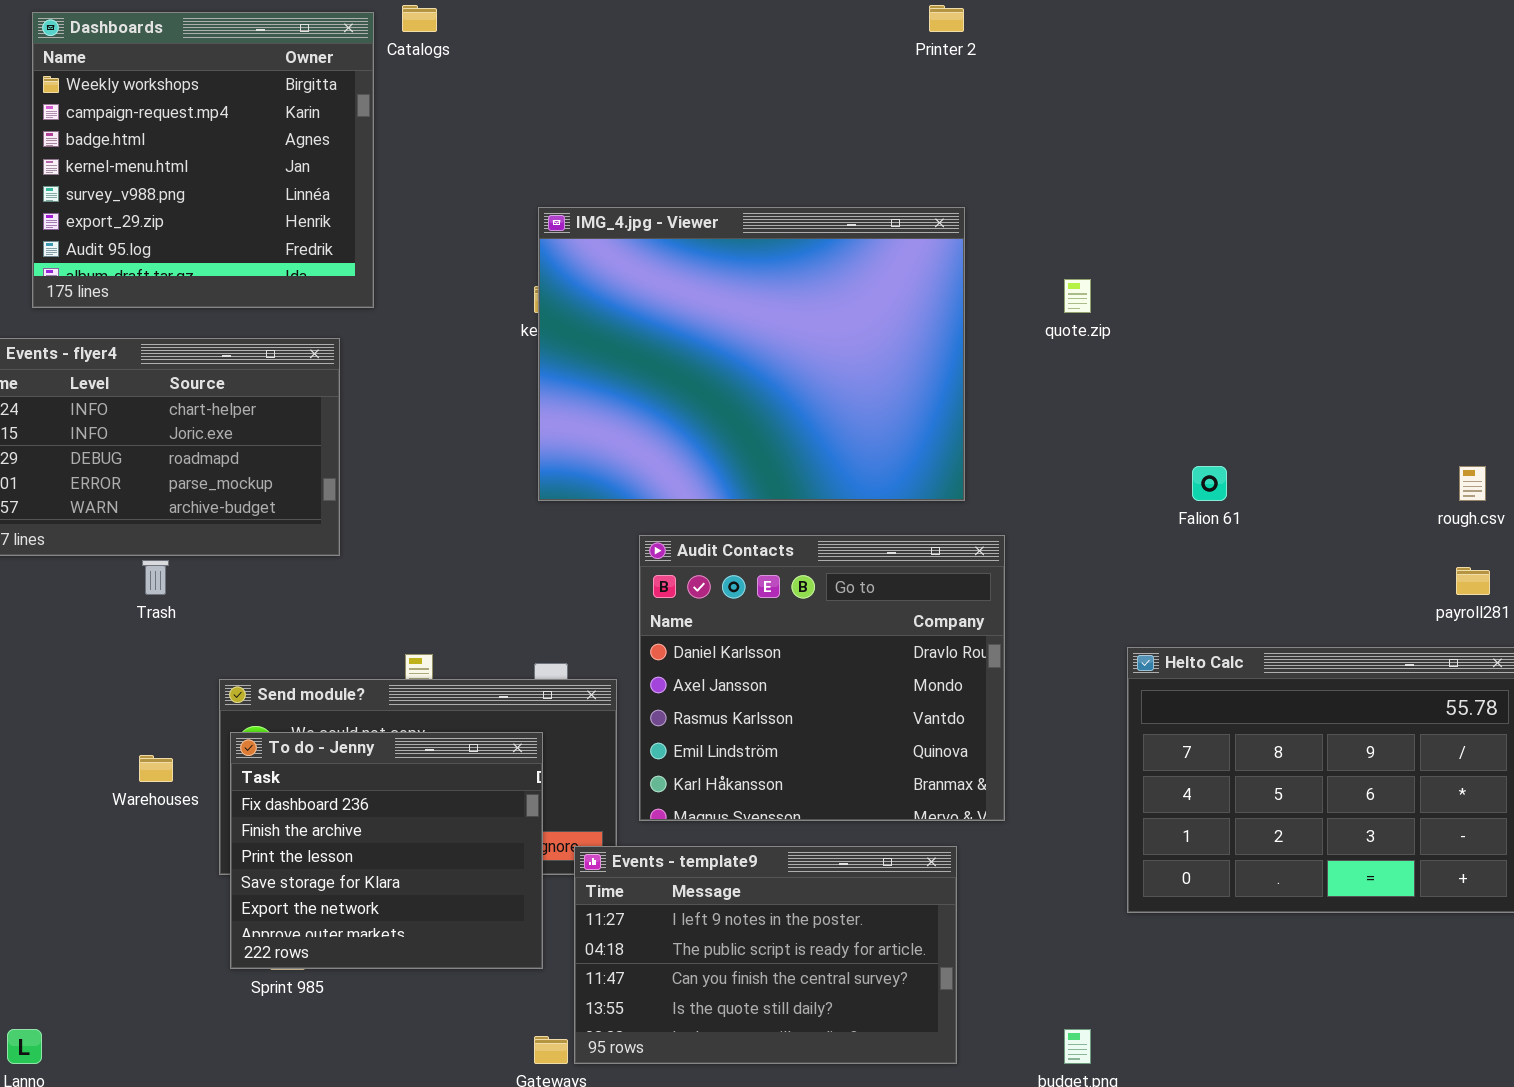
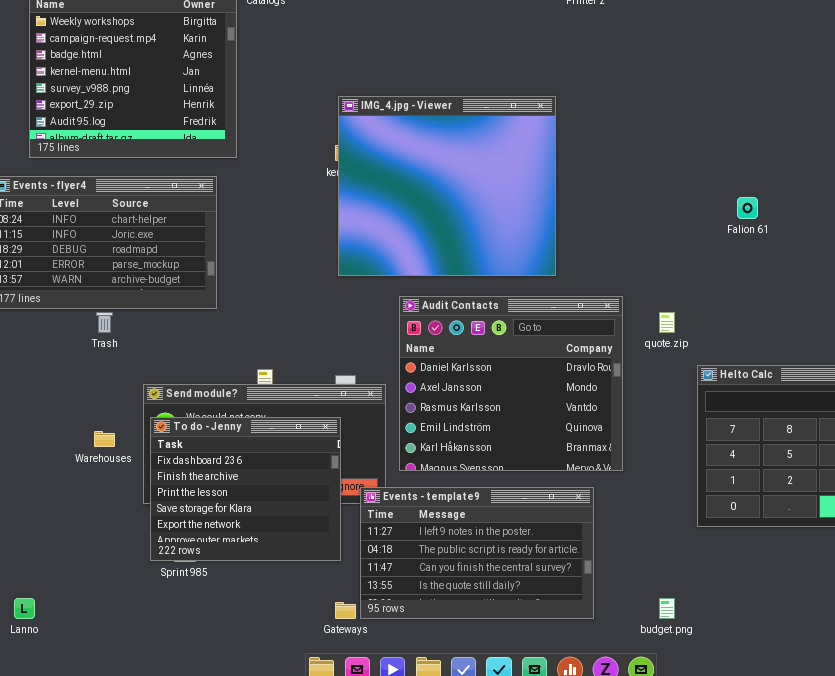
IMG_4.jpg - Viewer: [538,207,965,501] -> [338,96,556,276], resized
quote.zip: [1064,279,1091,313] -> [659,312,675,333], moved
Falion 61: [1192,466,1227,501] -> [737,197,758,219], moved

